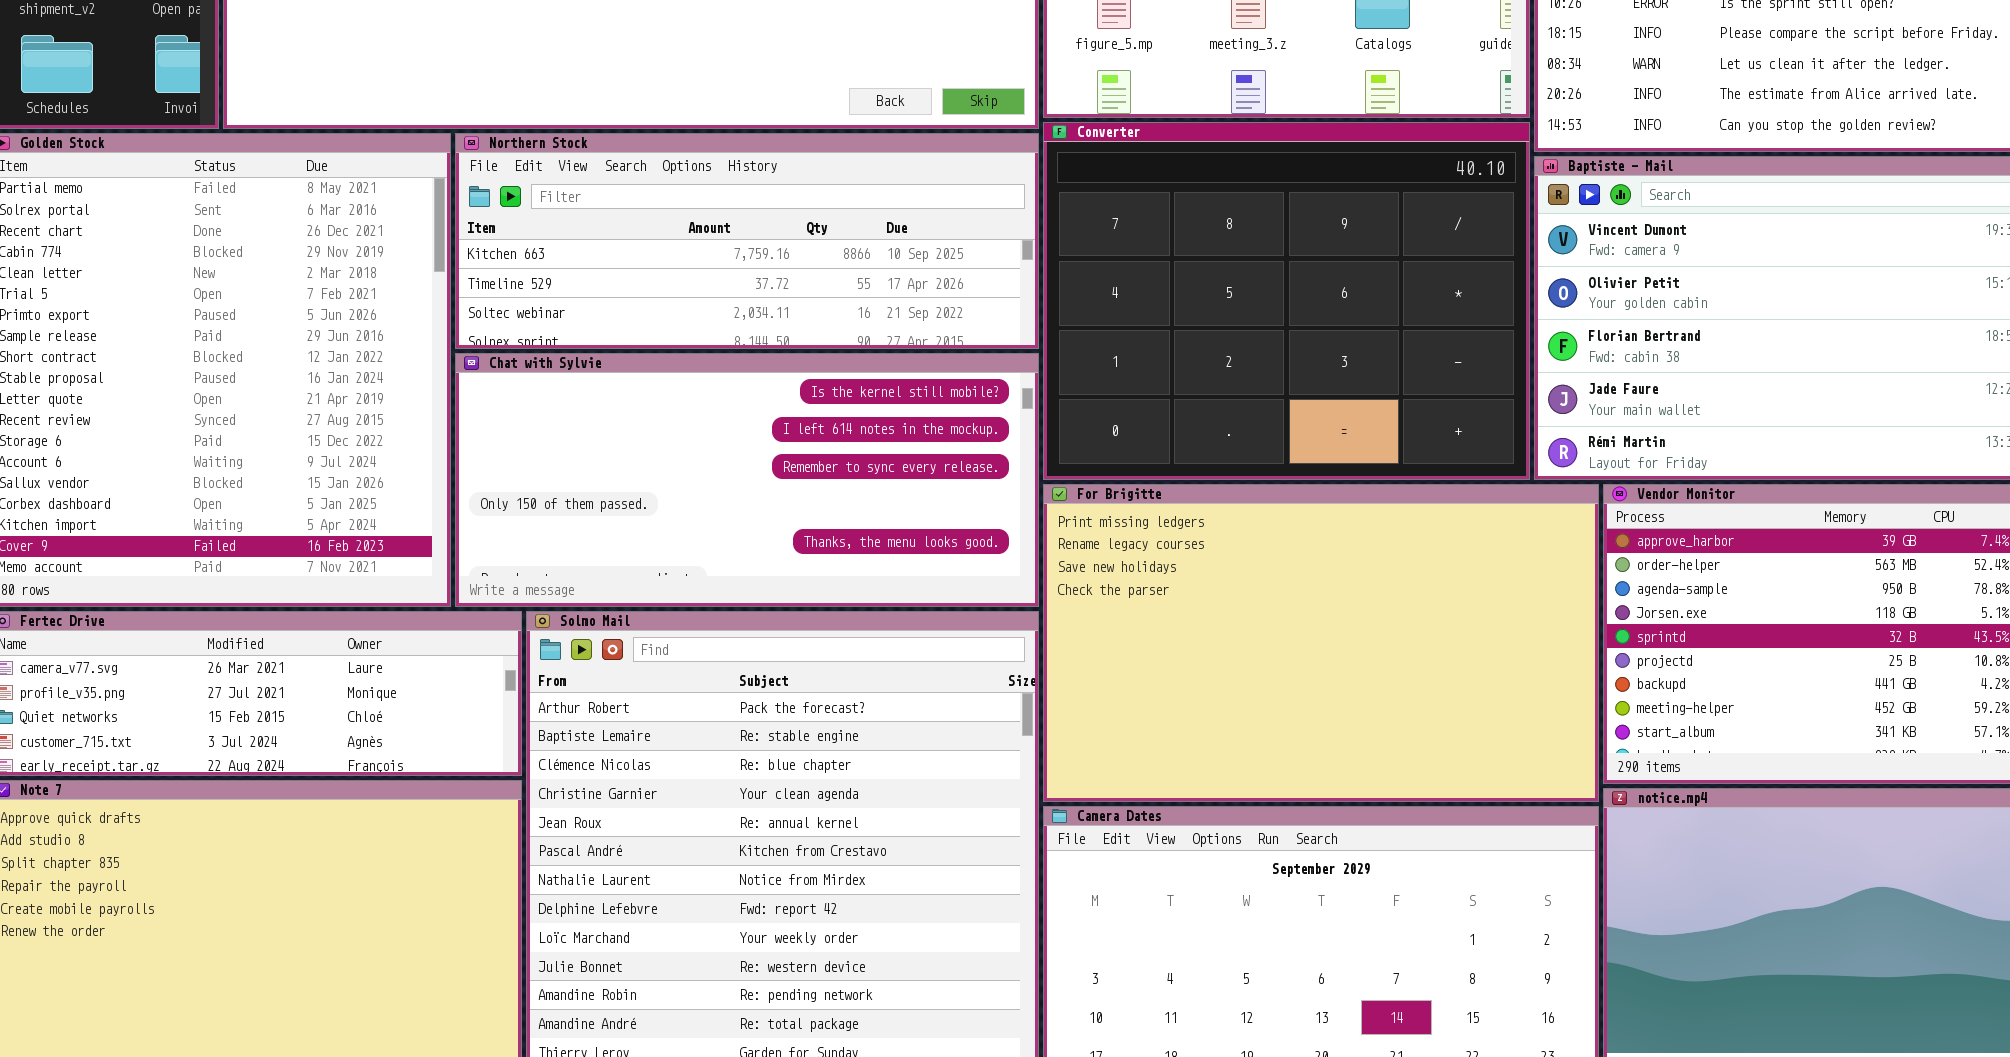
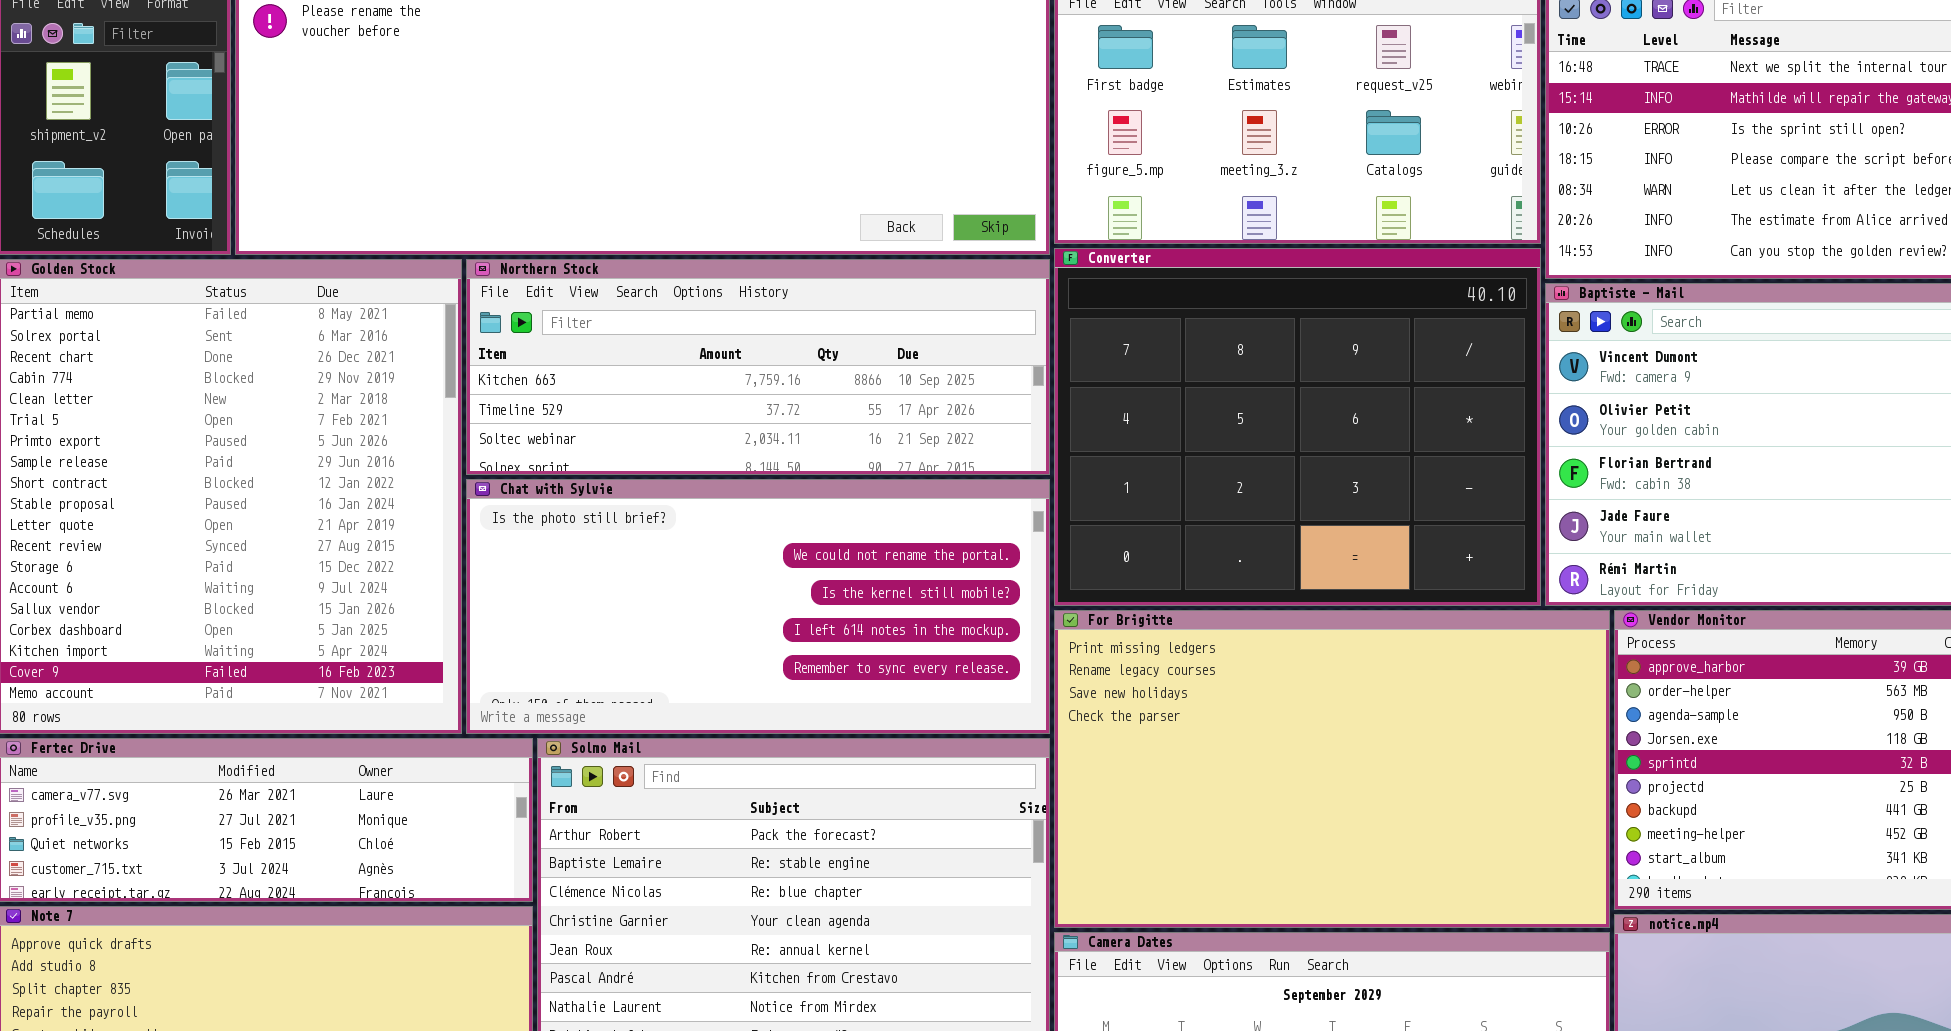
Chat with Sylvie: [455,353,1039,607] -> [466,479,1050,734], scrolled up 2 rows

